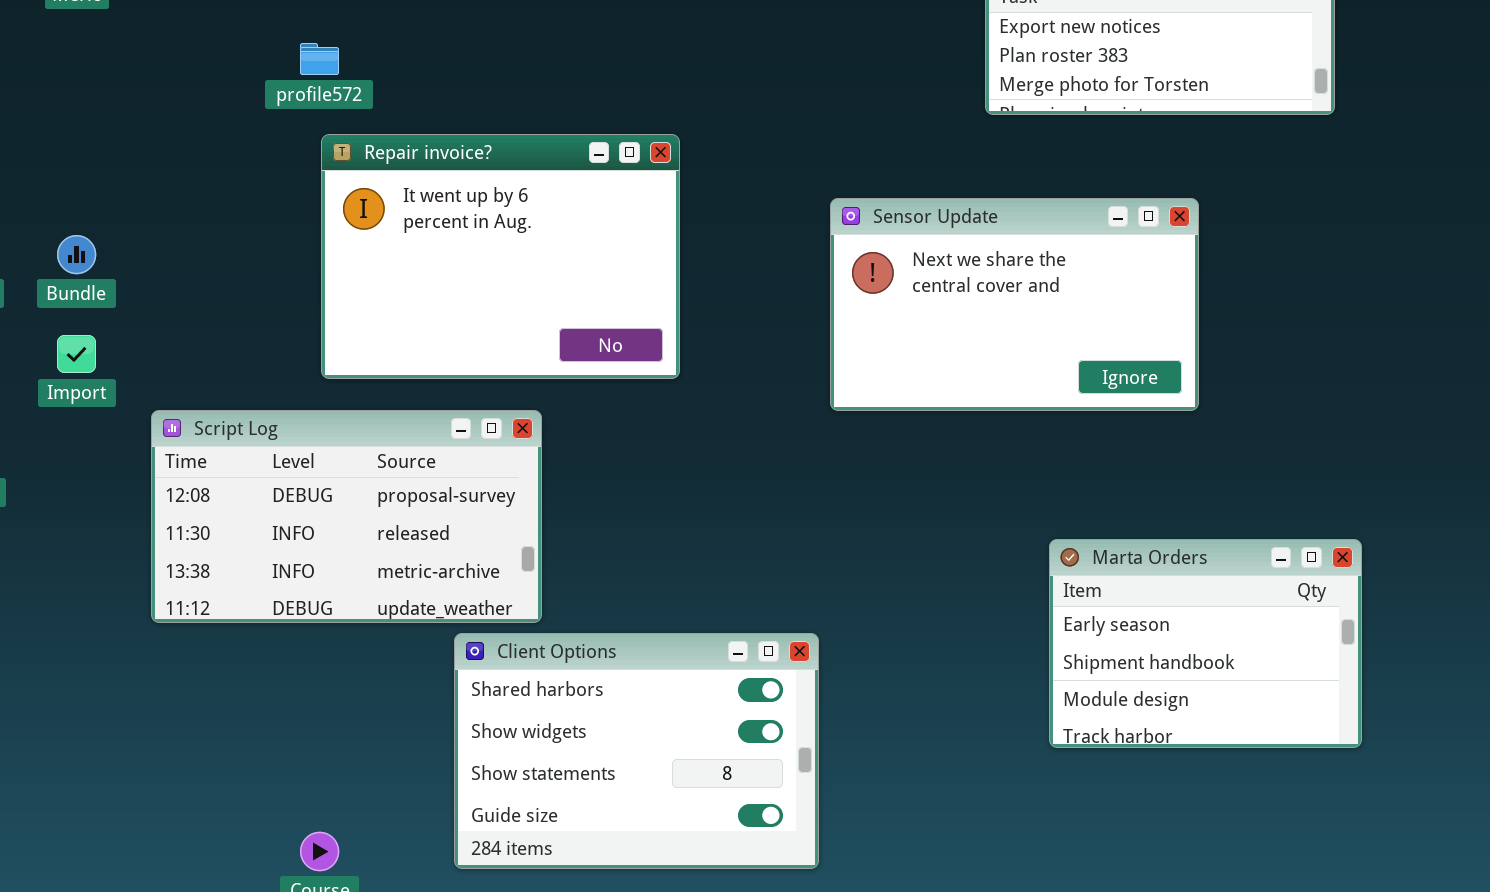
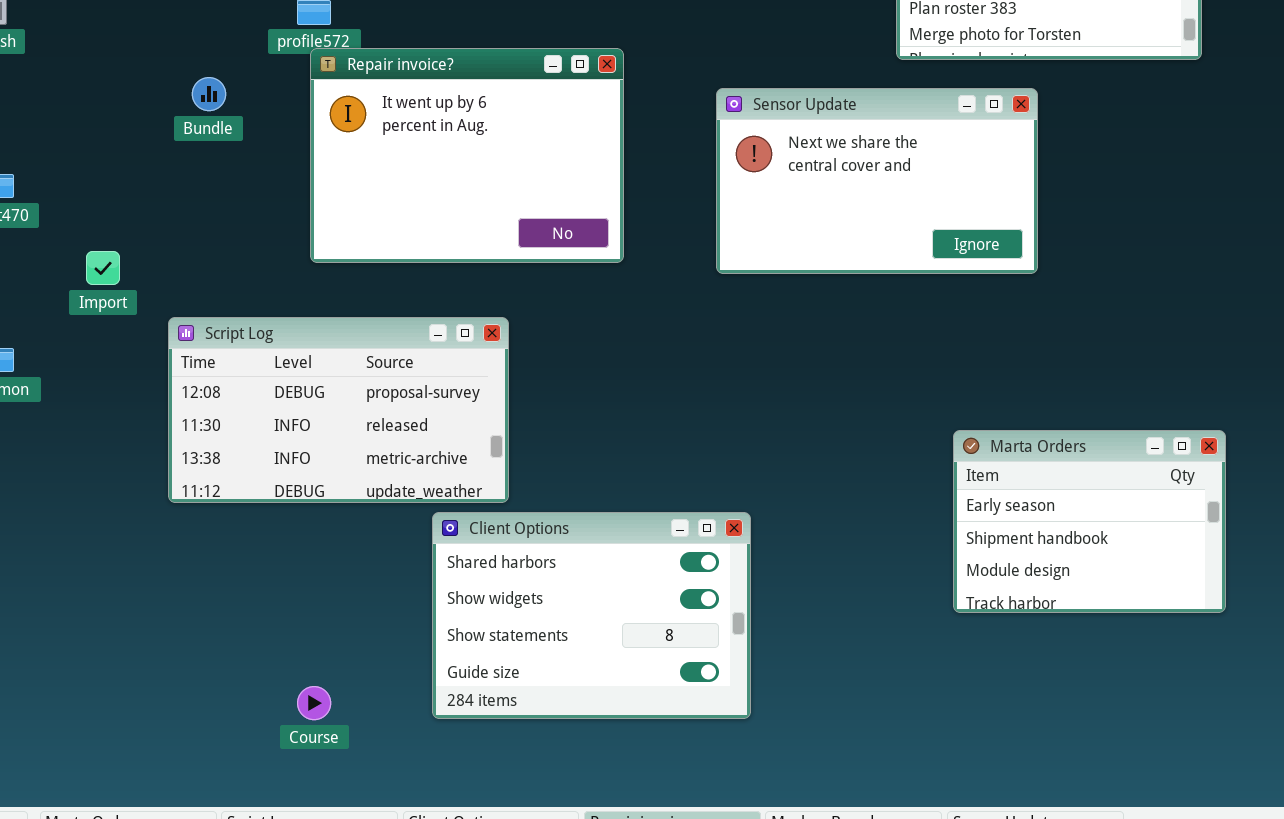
Repair invoice?: [321,134,680,379] -> [310,48,624,263], moved
Sensor Update: [830,198,1199,411] -> [716,88,1038,274], moved
Bundle: [57,235,96,274] -> [192,77,226,111], moved

